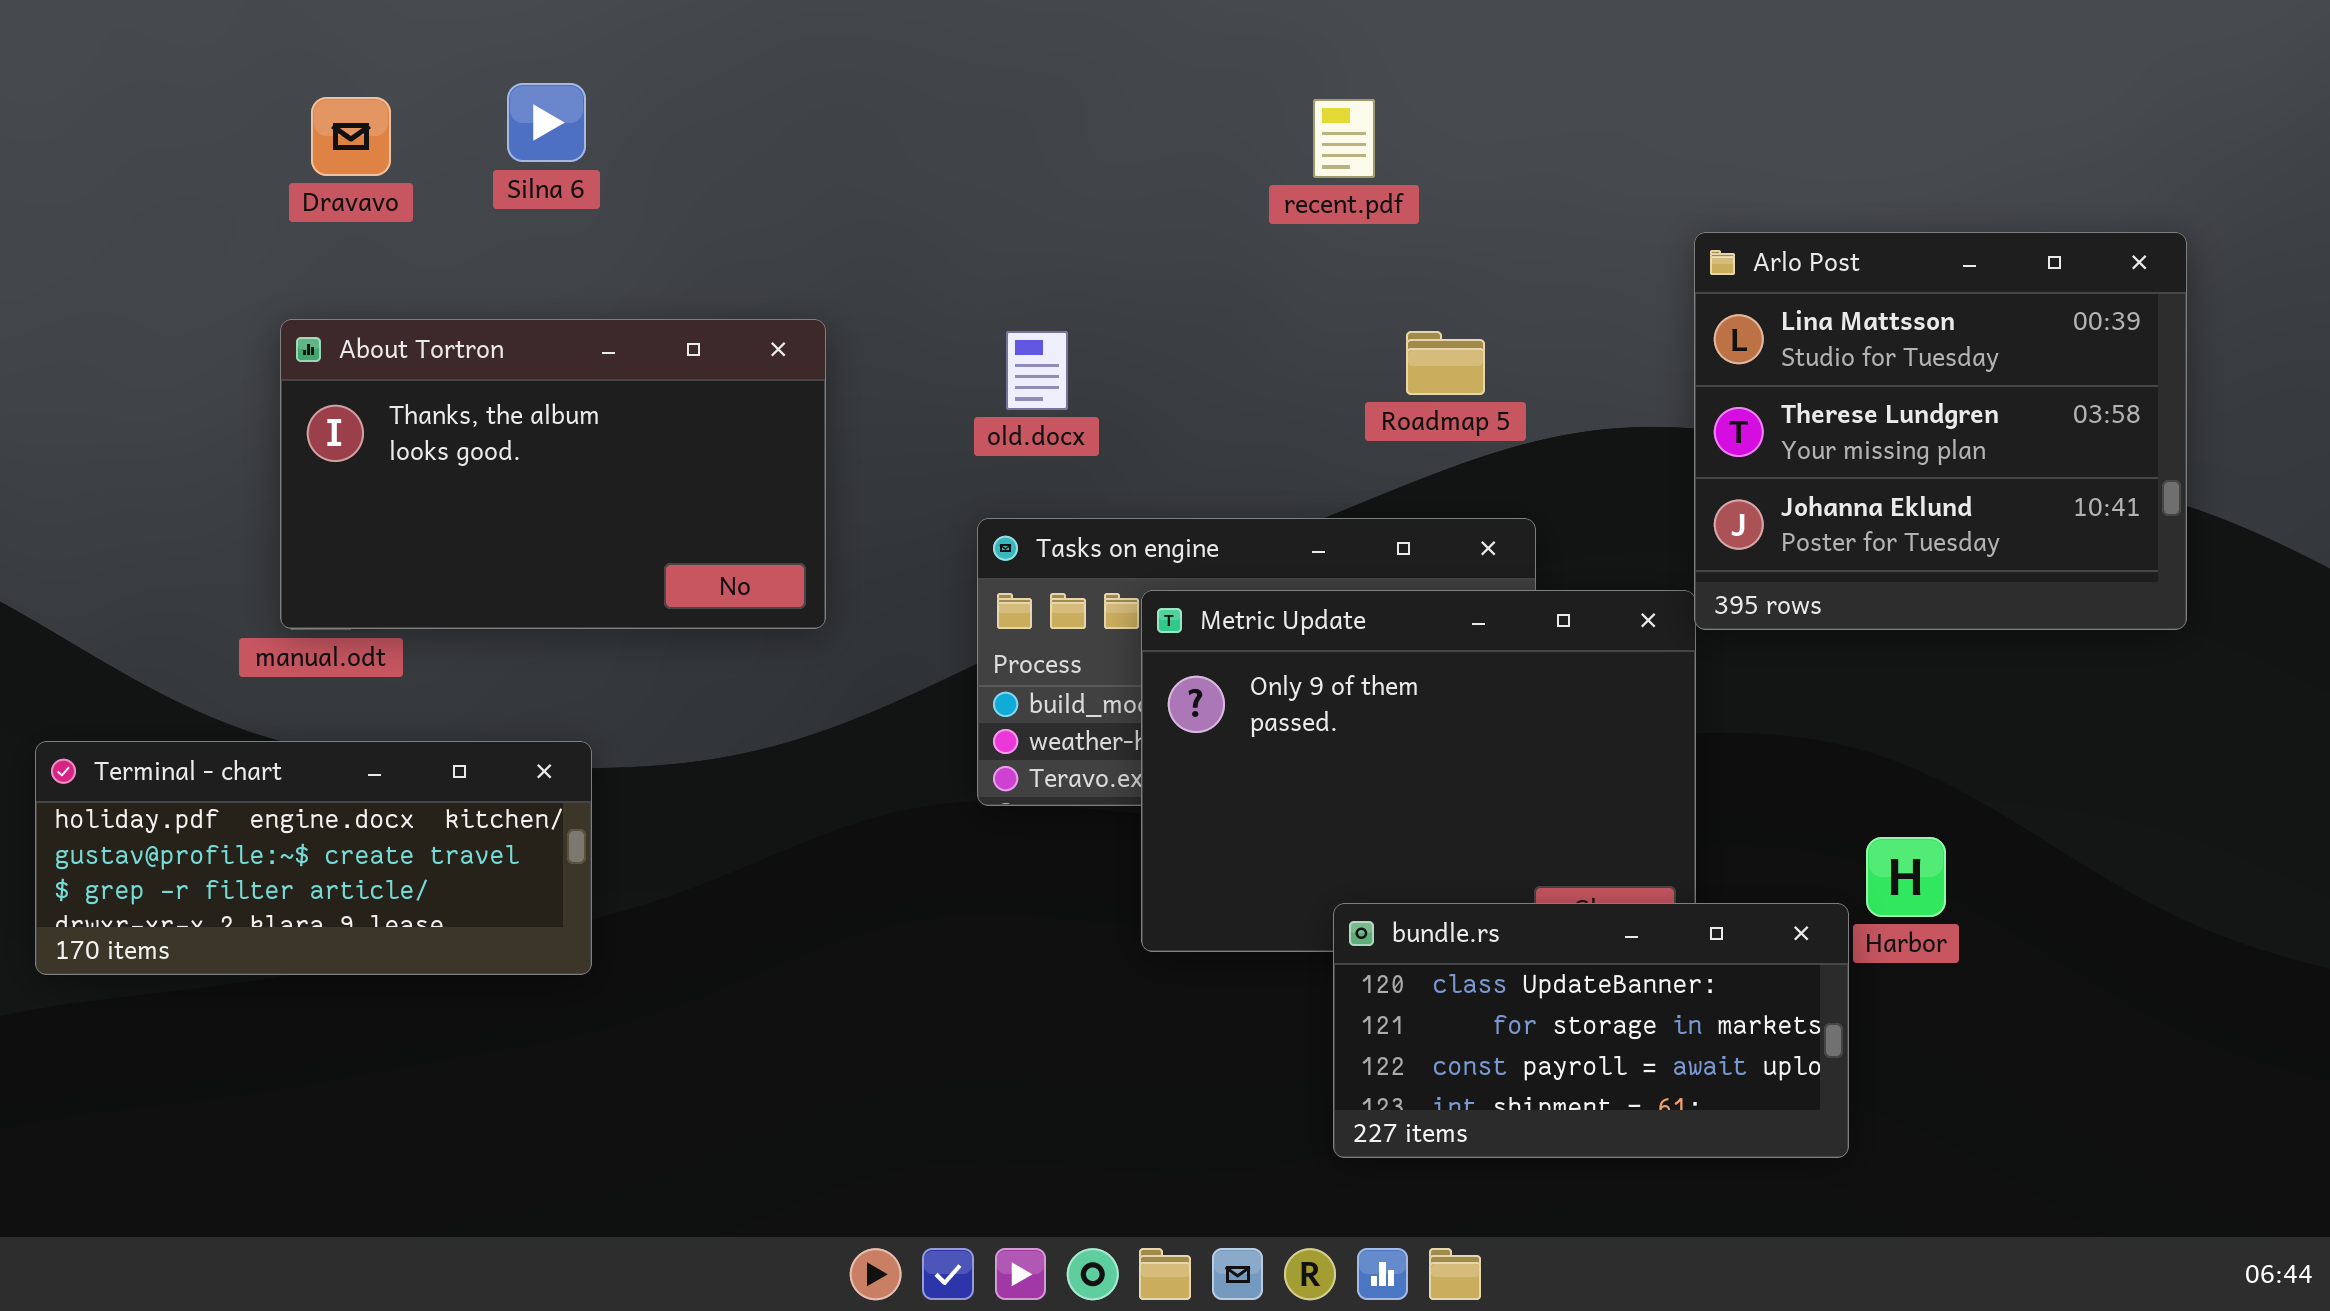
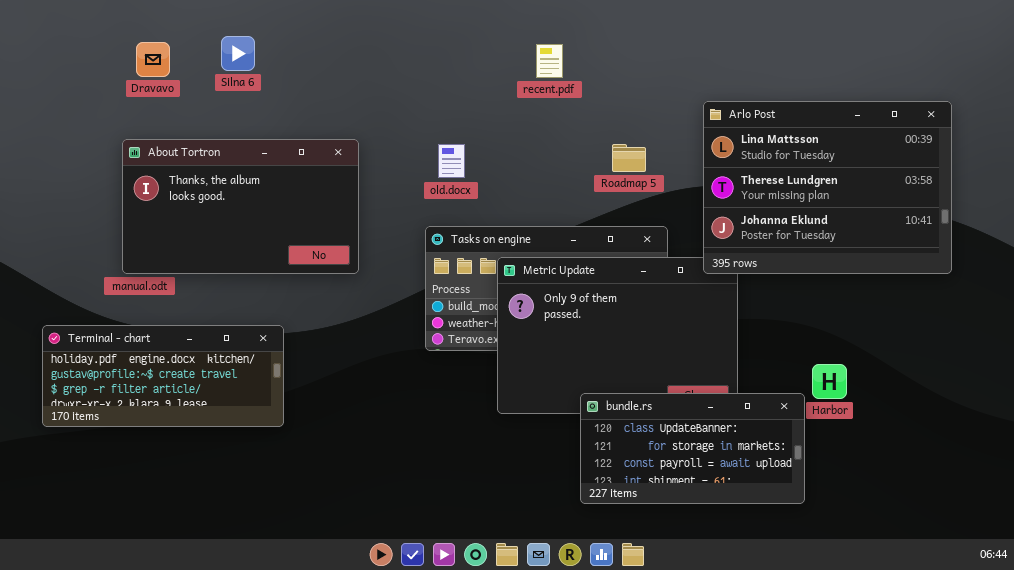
recent.pdf: [1313,99,1375,178] -> [536,44,563,78], moved
Arlo Post: [1694,232,2187,630] -> [703,101,952,274], resized
Terminal - chart: [35,741,592,975] -> [42,325,284,427], moved

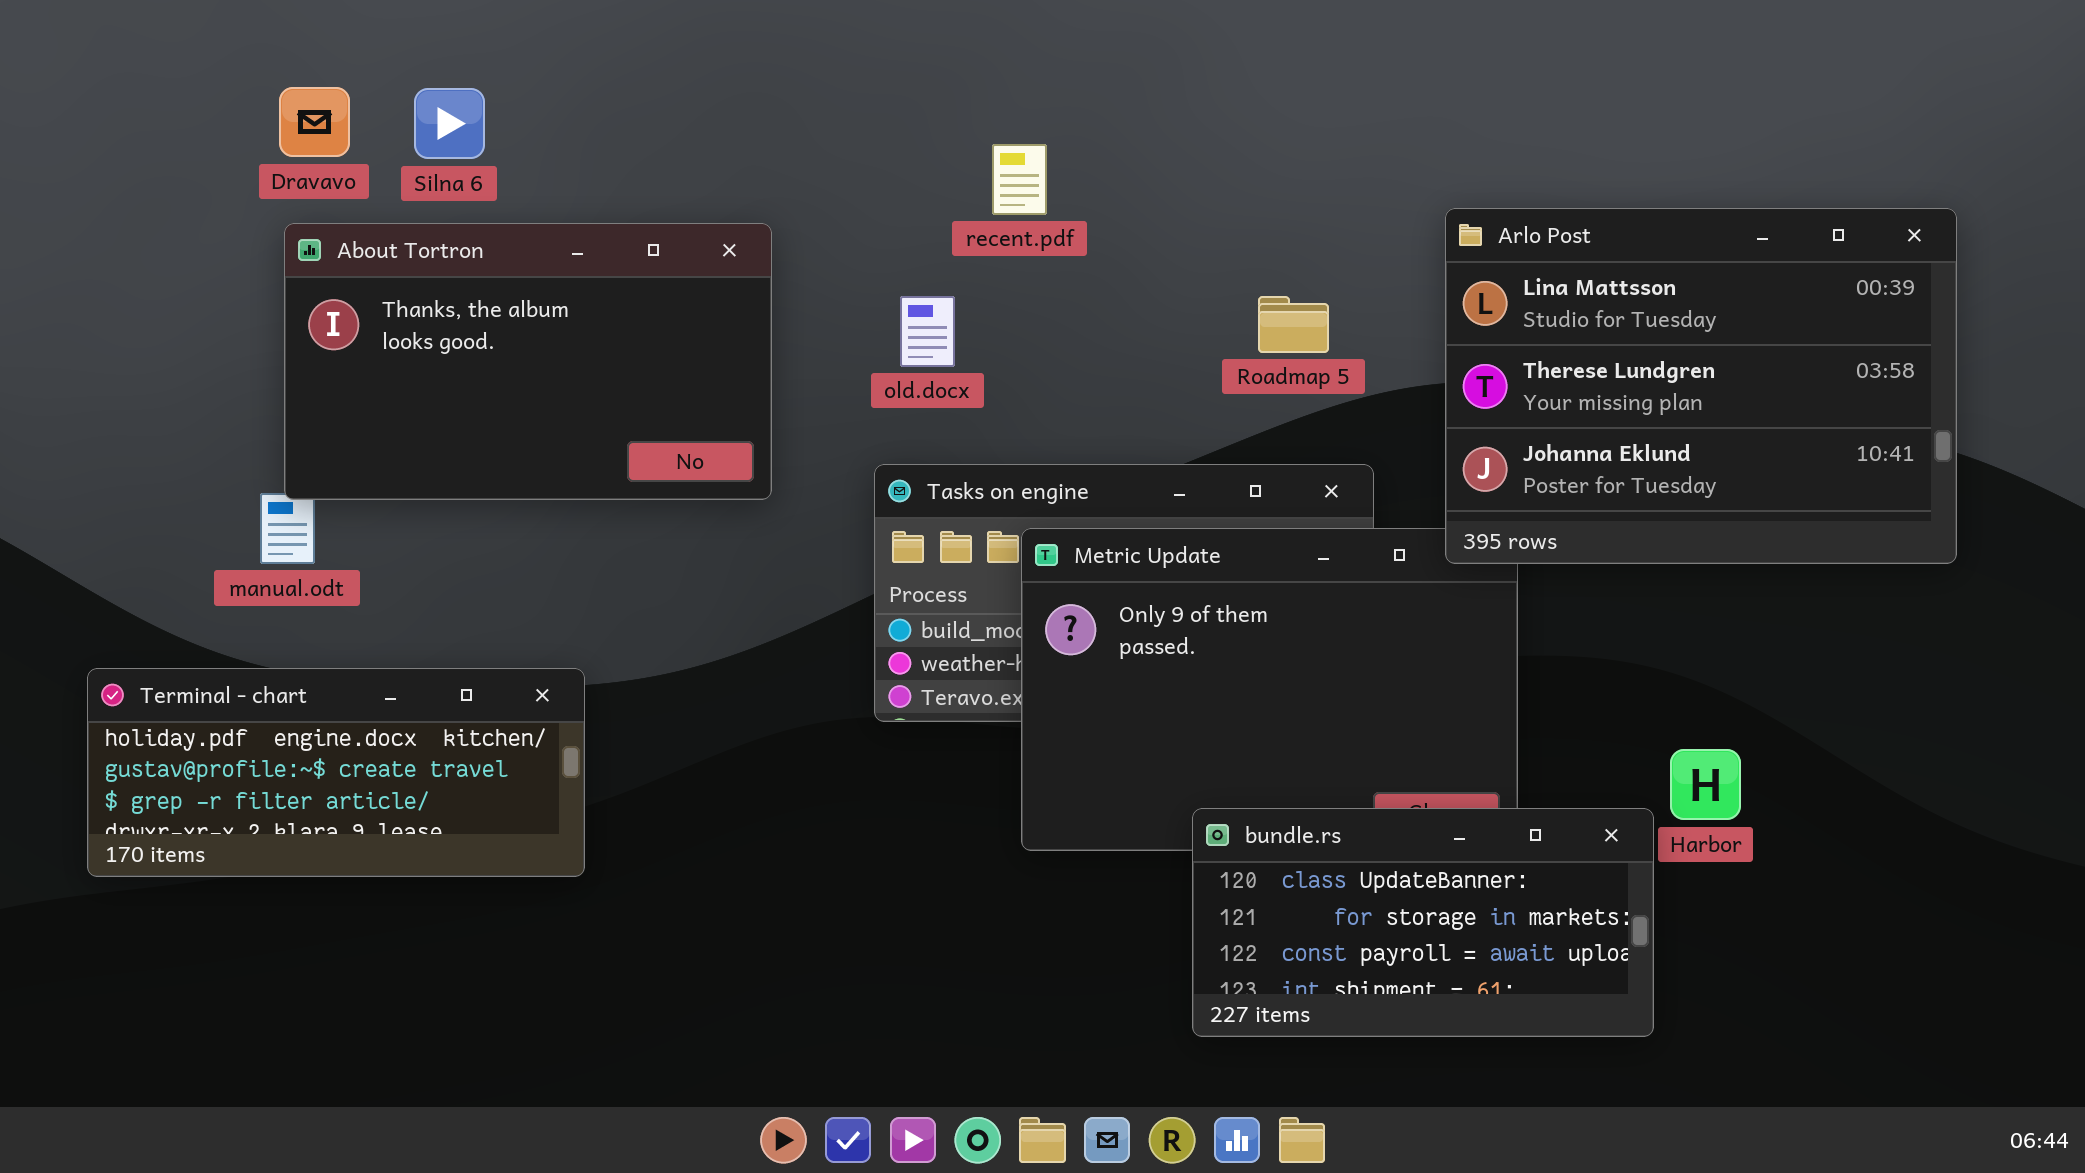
Silna 6: [221,36,255,71] -> [414,88,485,159], moved
recent.pdf: [536,44,563,78] -> [992,144,1047,215], moved
About Tortron: [122,139,359,274] -> [284,223,772,500], moved

